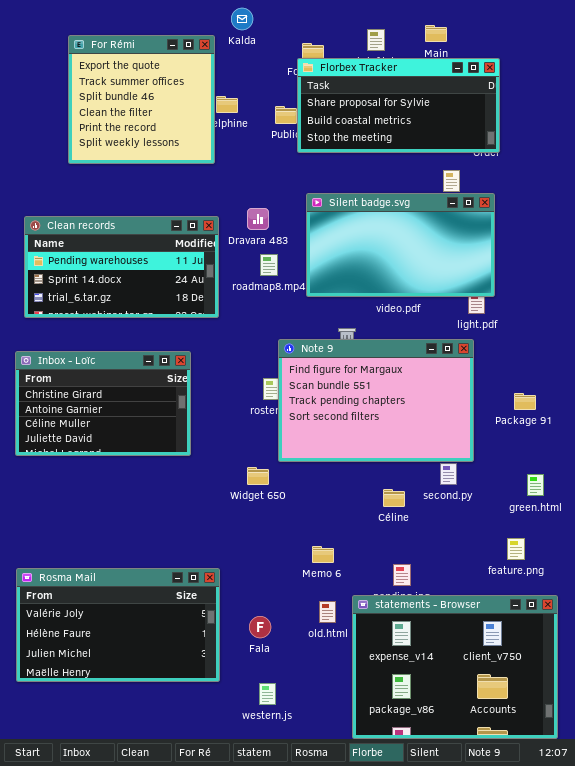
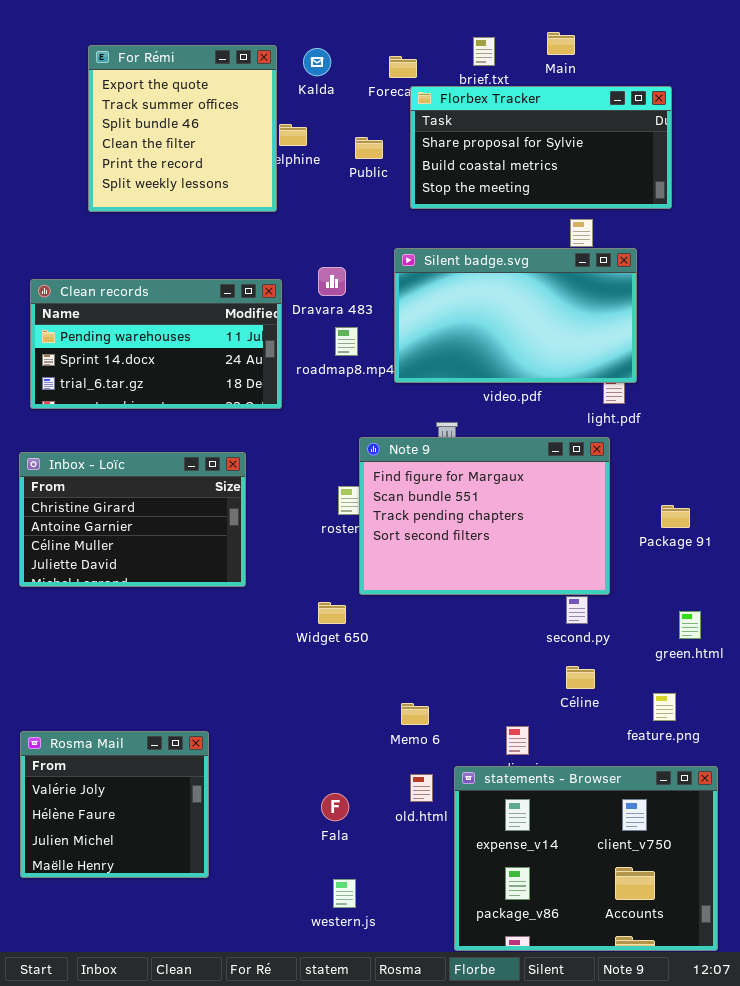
Kalda: [231,8,253,30] -> [303,48,331,76], moved
Florbex Tracker: [297,58,500,153] -> [410,86,672,209], moved
Céline: [383,489,405,507] -> [566,666,595,689], moved
Rosma Mail: [16,568,220,682] -> [20,731,209,878], resized

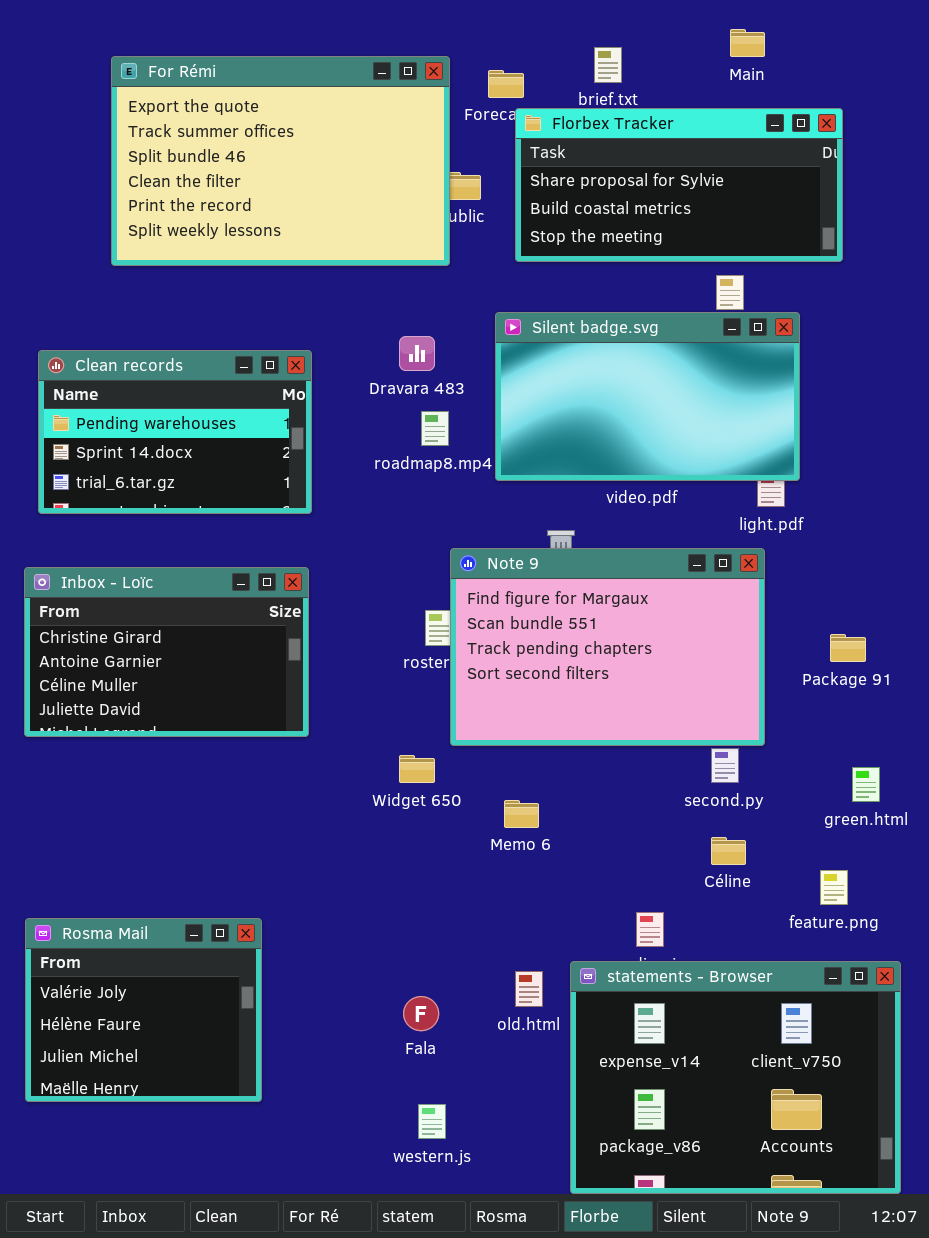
Main: [547,32,575,55] -> [730,29,765,57], moved
For Rémi: [88,45,277,212] -> [111,56,450,266], resized
Clean records: [30,279,282,409] -> [38,350,312,514], resized
Memo 6: [401,703,429,725] -> [504,800,539,828], moved

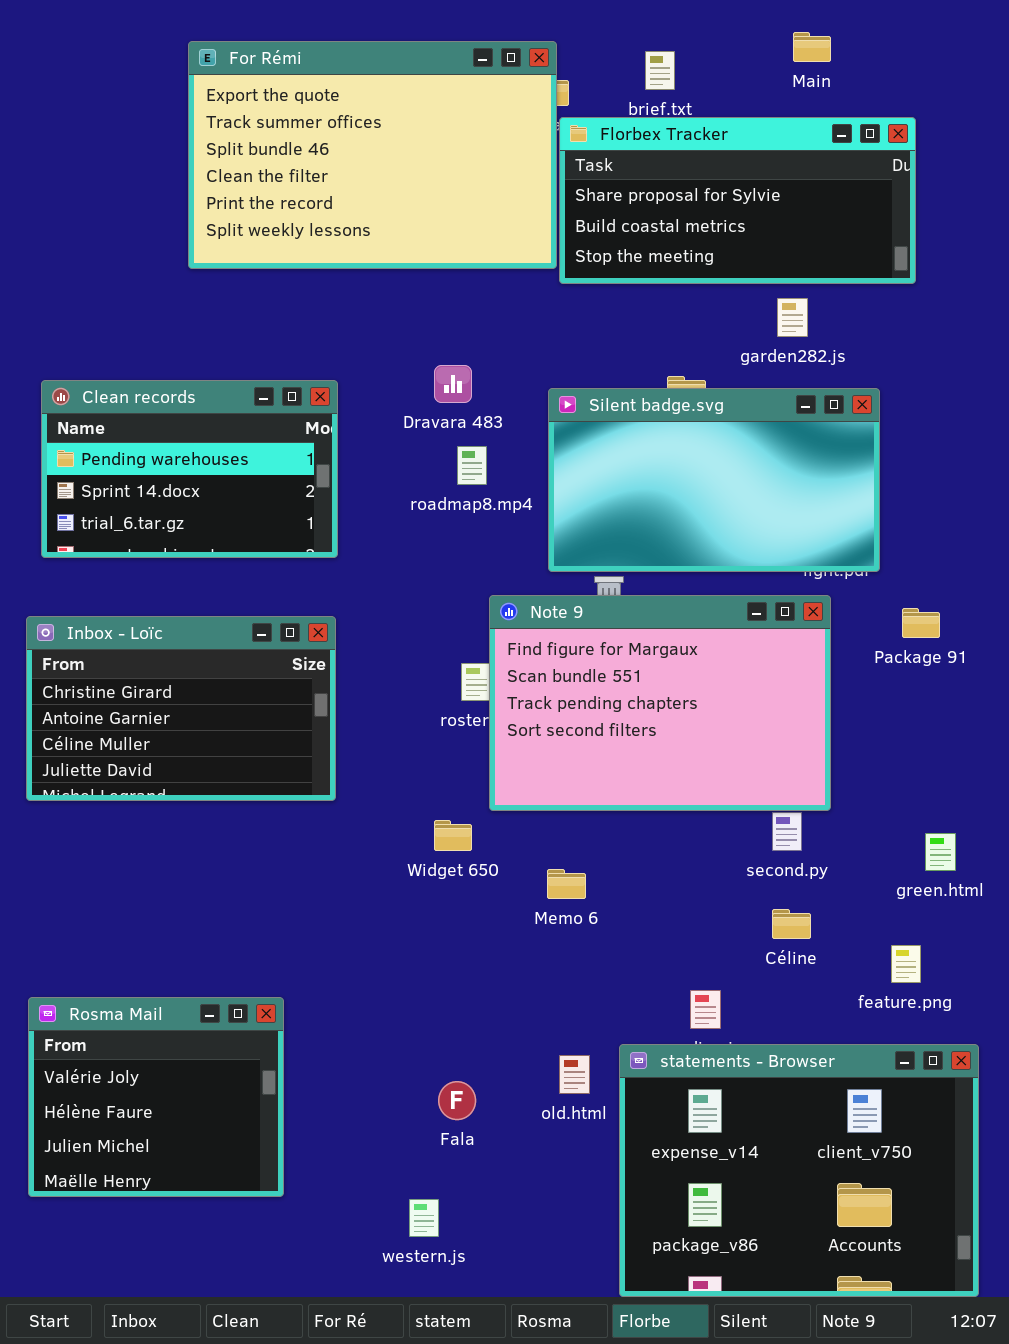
For Rémi: [111,56,450,266] -> [188,41,557,269], moved
Silent badge.svg: [495,312,800,481] -> [548,388,880,572], moved
Package 91: [830,634,866,662] -> [902,608,940,638], moved
western.js: [418,1104,446,1139] -> [409,1199,439,1237], moved

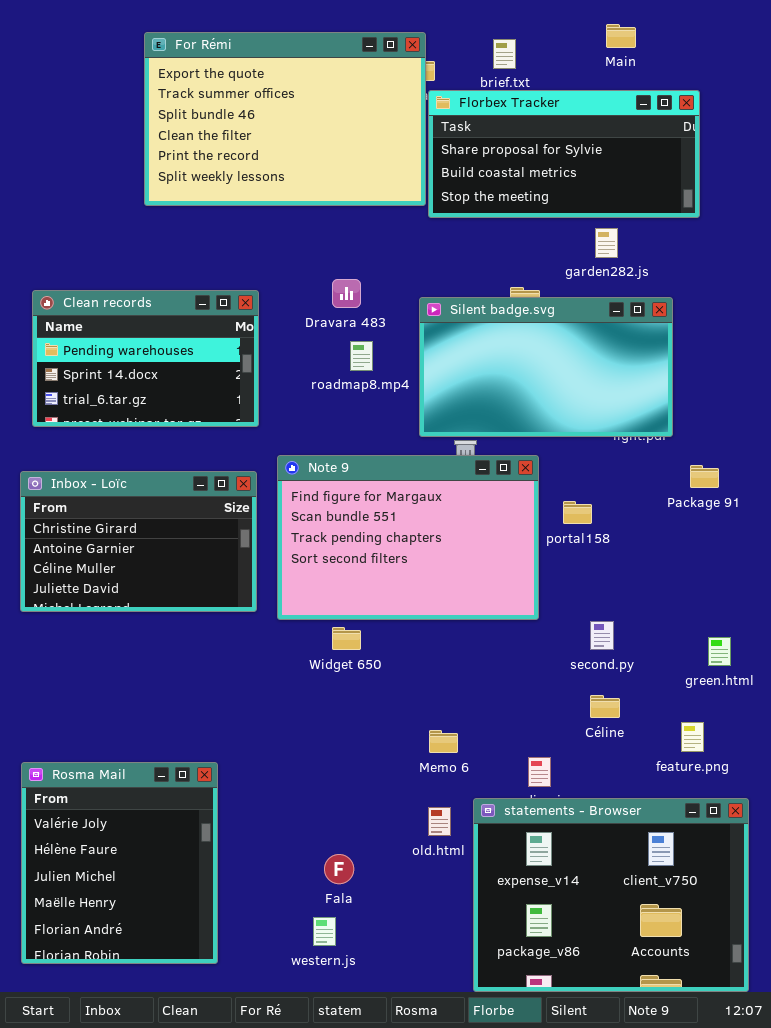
Note 9: [489,595,831,811] -> [277,455,539,620], moved
Memo 6: [547,869,586,899] -> [429,730,458,753], moved
Rosma Mail: [28,997,284,1197] -> [21,762,218,964], resized
Fala: [438,1081,476,1120] -> [324,854,354,884], moved

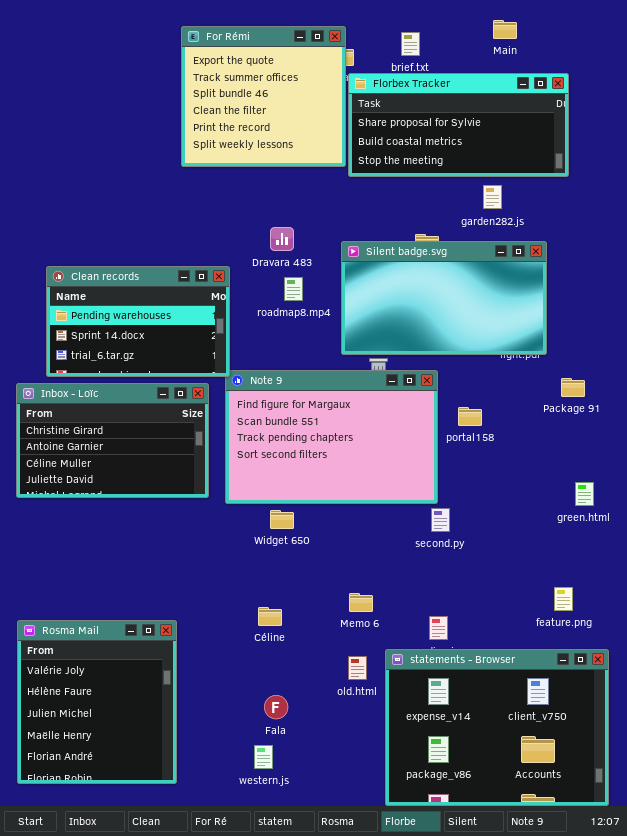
For Rémi: [144,32,426,206] -> [181,26,346,167], resized
Clean records: [32,290,259,427] -> [46,266,230,377], moved
second.py: [590,621,614,650] -> [431,508,450,532], moved
green.html: [708,637,731,666] -> [575,482,594,506], moved
Céline: [590,695,620,718] -> [258,607,282,626], moved

